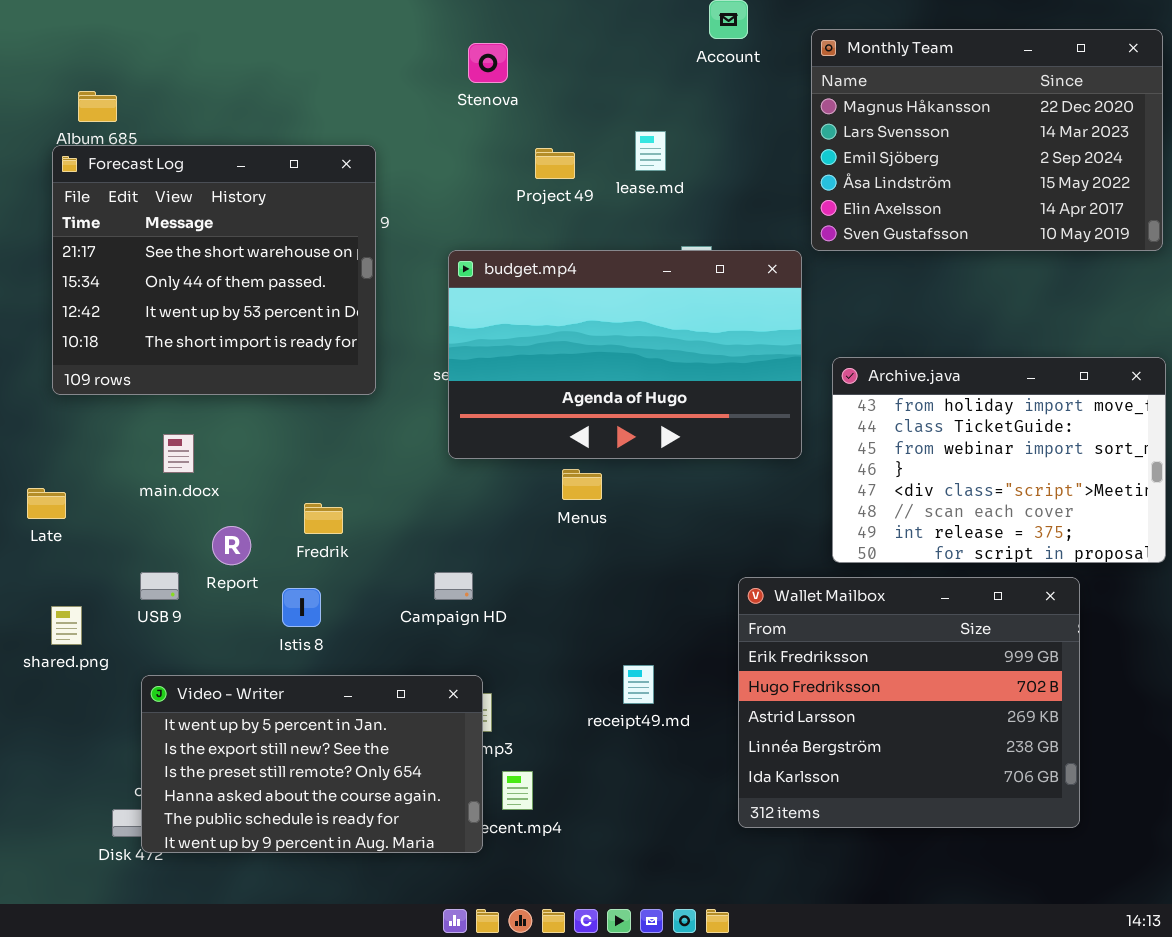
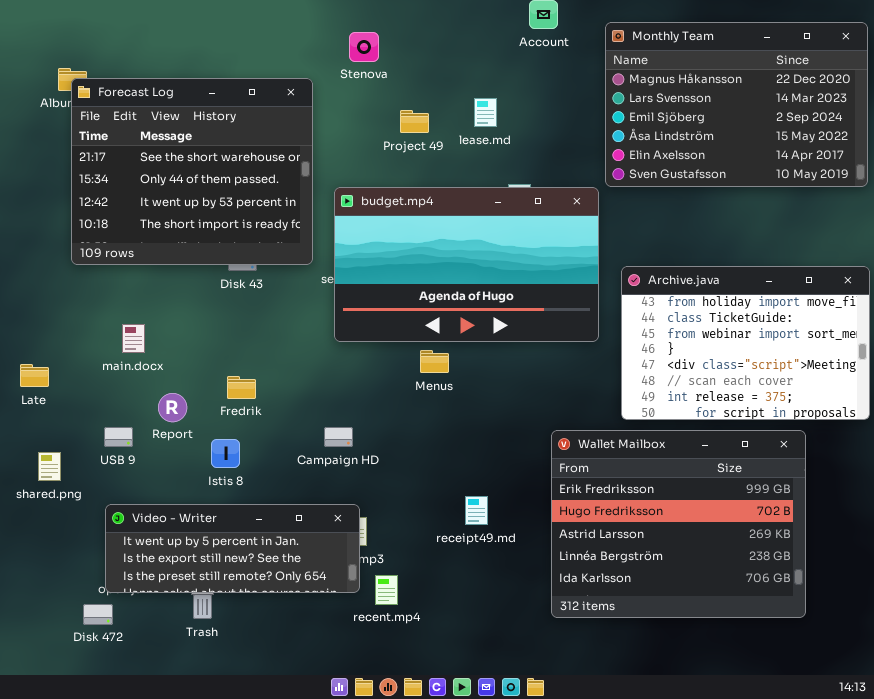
Forecast Log: [52,145,376,395] -> [71,78,313,265], moved
Video - Writer: [141,675,483,853] -> [105,504,360,593], resized

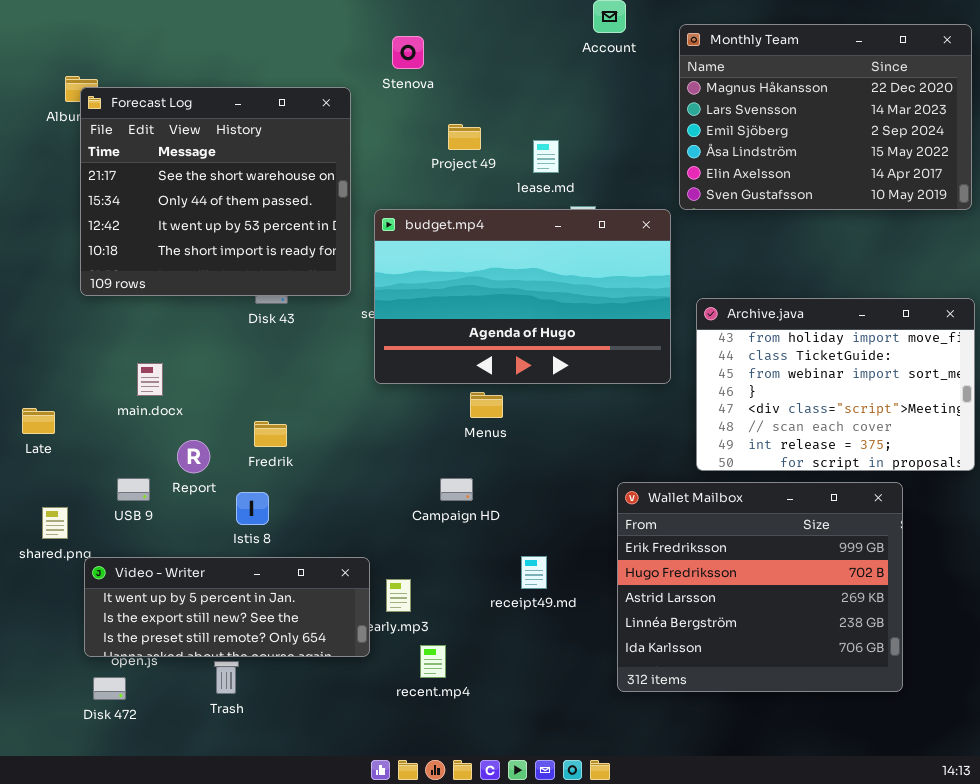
lease.md: [474,98,497,127] -> [533,140,559,173], moved
Campaign HD: [324,427,353,447] -> [440,478,473,501], moved
Video - Writer: [105,504,360,593] -> [84,557,370,657], moved

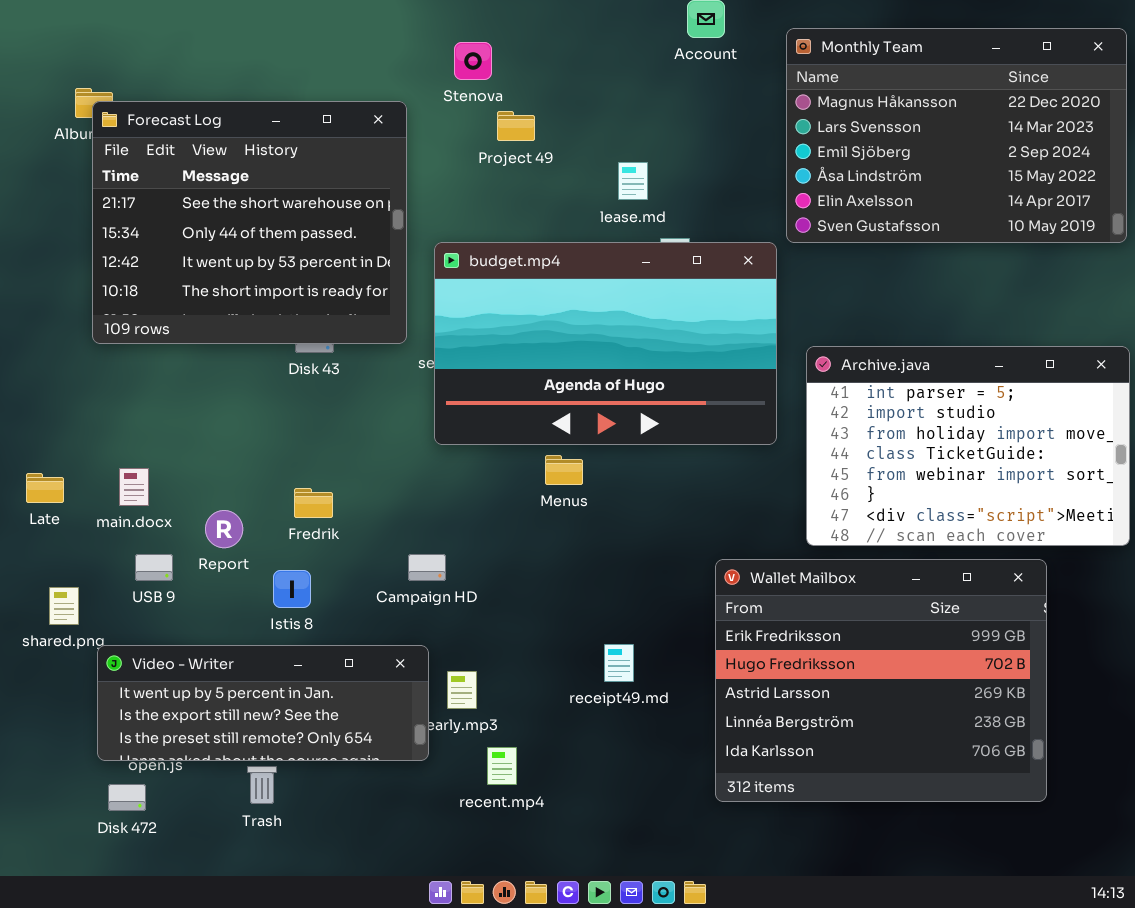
Project 49: [448,124,481,150] -> [497,111,535,141], moved
Archive.java: [696,298,975,471] -> [806,346,1130,546], scrolled up 2 rows
main.docx: [137,363,163,396] -> [119,468,149,506], moved
Campaign HD: [440,478,473,501] -> [408,554,446,581], moved

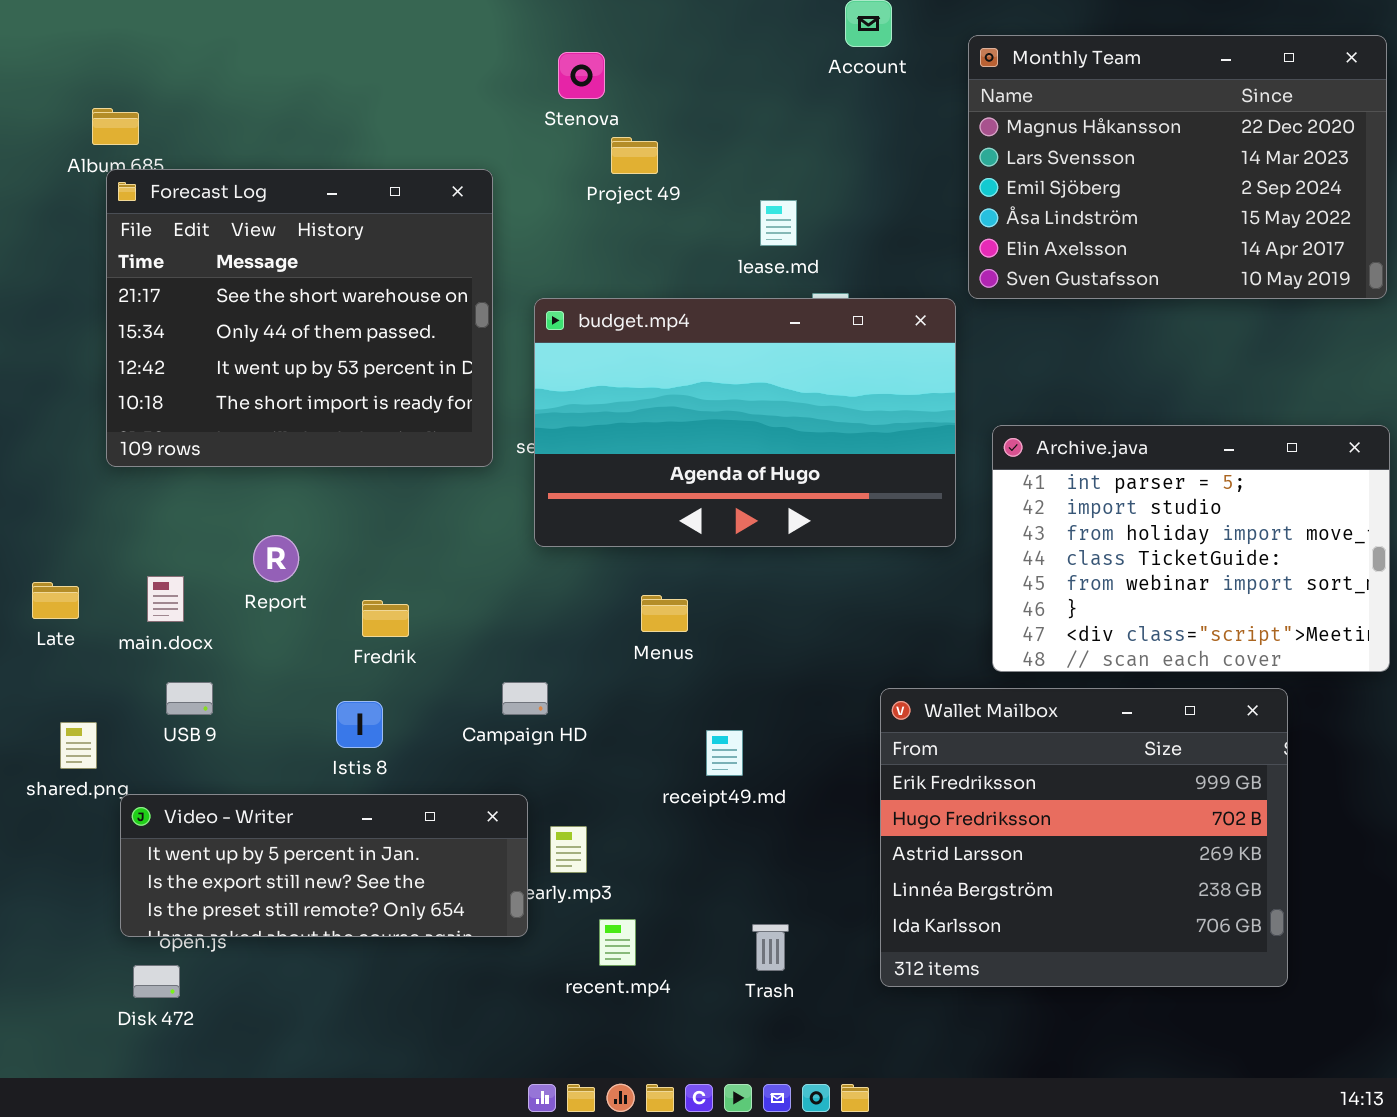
Forecast Log: [92,101,407,344] -> [106,169,493,467], moved
Menus: [545,455,583,485] -> [641,595,688,632], moved
Report: [205,510,243,548] -> [253,535,299,582], moved
receipt49.md: [604,644,634,682] -> [706,730,743,776], moved
Trash: [247,766,277,804] -> [752,924,789,971], moved

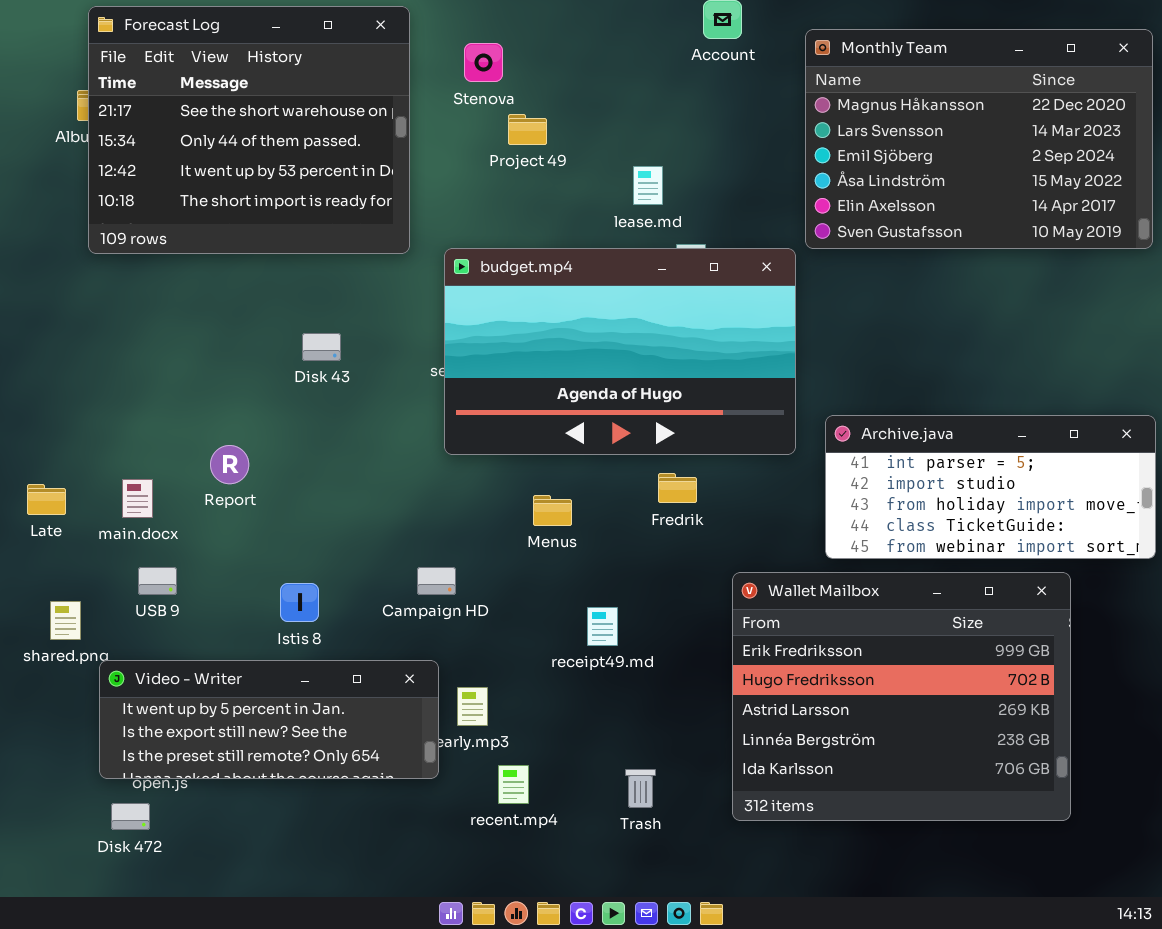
Forecast Log: [106,169,493,467] -> [88,6,410,254], moved
Archive.java: [992,425,1390,672] -> [825,415,1156,559], resized
Fredrik: [362,600,409,637] -> [658,473,697,503], moved

